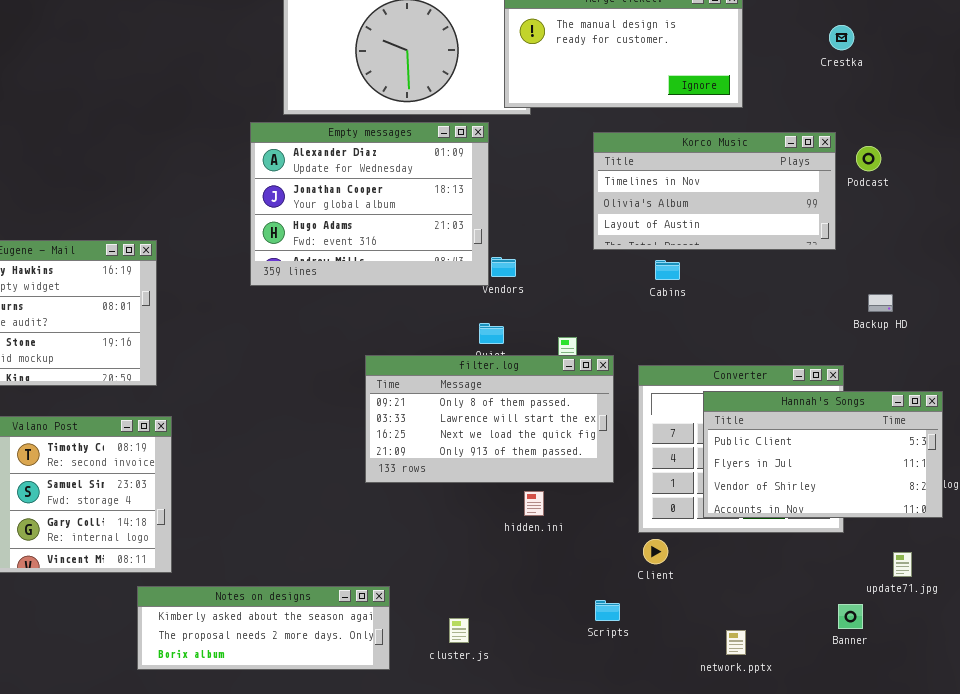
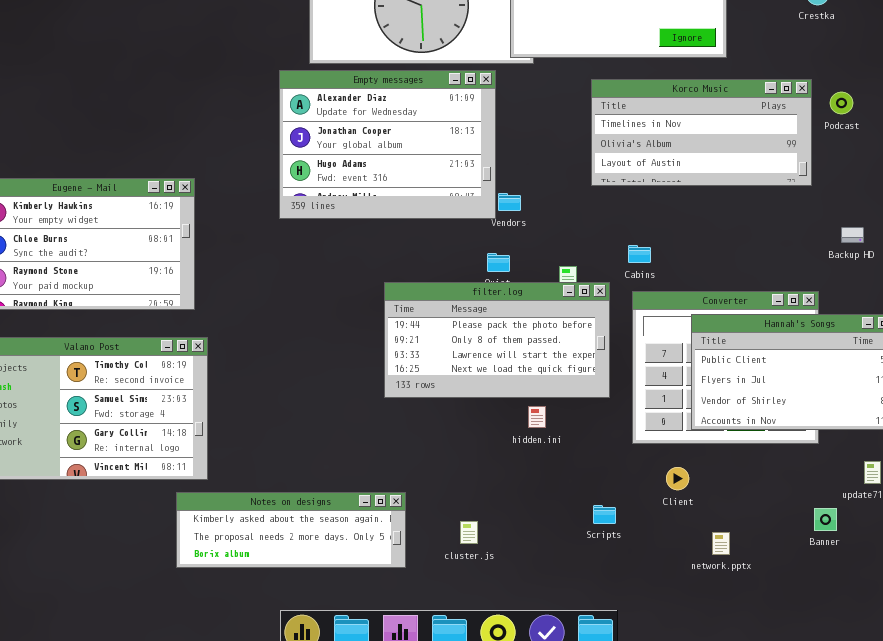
Cabins: [655,260,680,280] -> [628,245,651,263], moved
filter.log: [365,355,614,483] -> [384,282,610,398], scrolled up 1 row
Client: [643,539,668,564] -> [666,467,689,490], moved

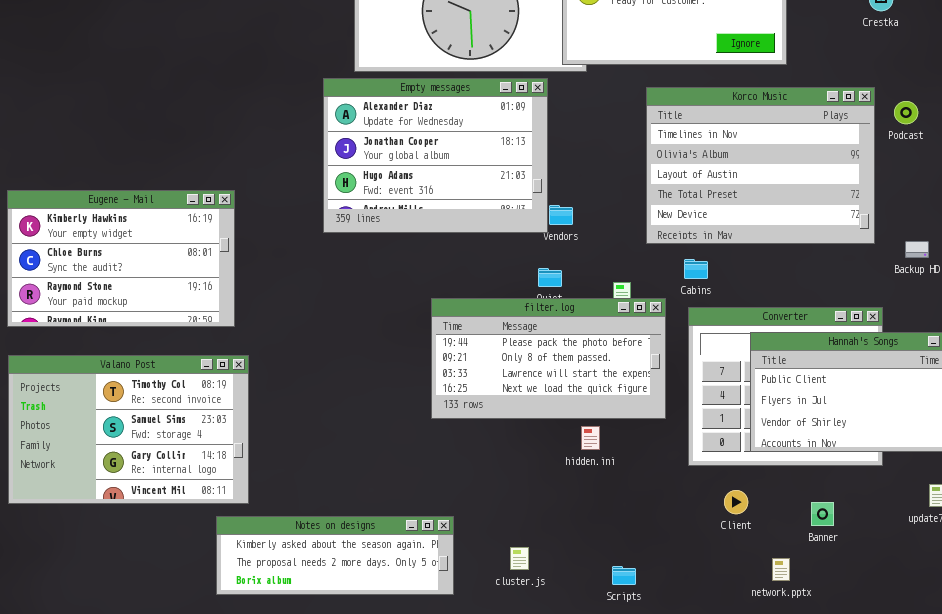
Korco Music: [591,79,812,186] -> [646,87,875,244], resized
Scripts: [593,505,616,524] -> [612,566,636,585], moved
Banner: [814,508,837,531] -> [811,502,834,526], moved

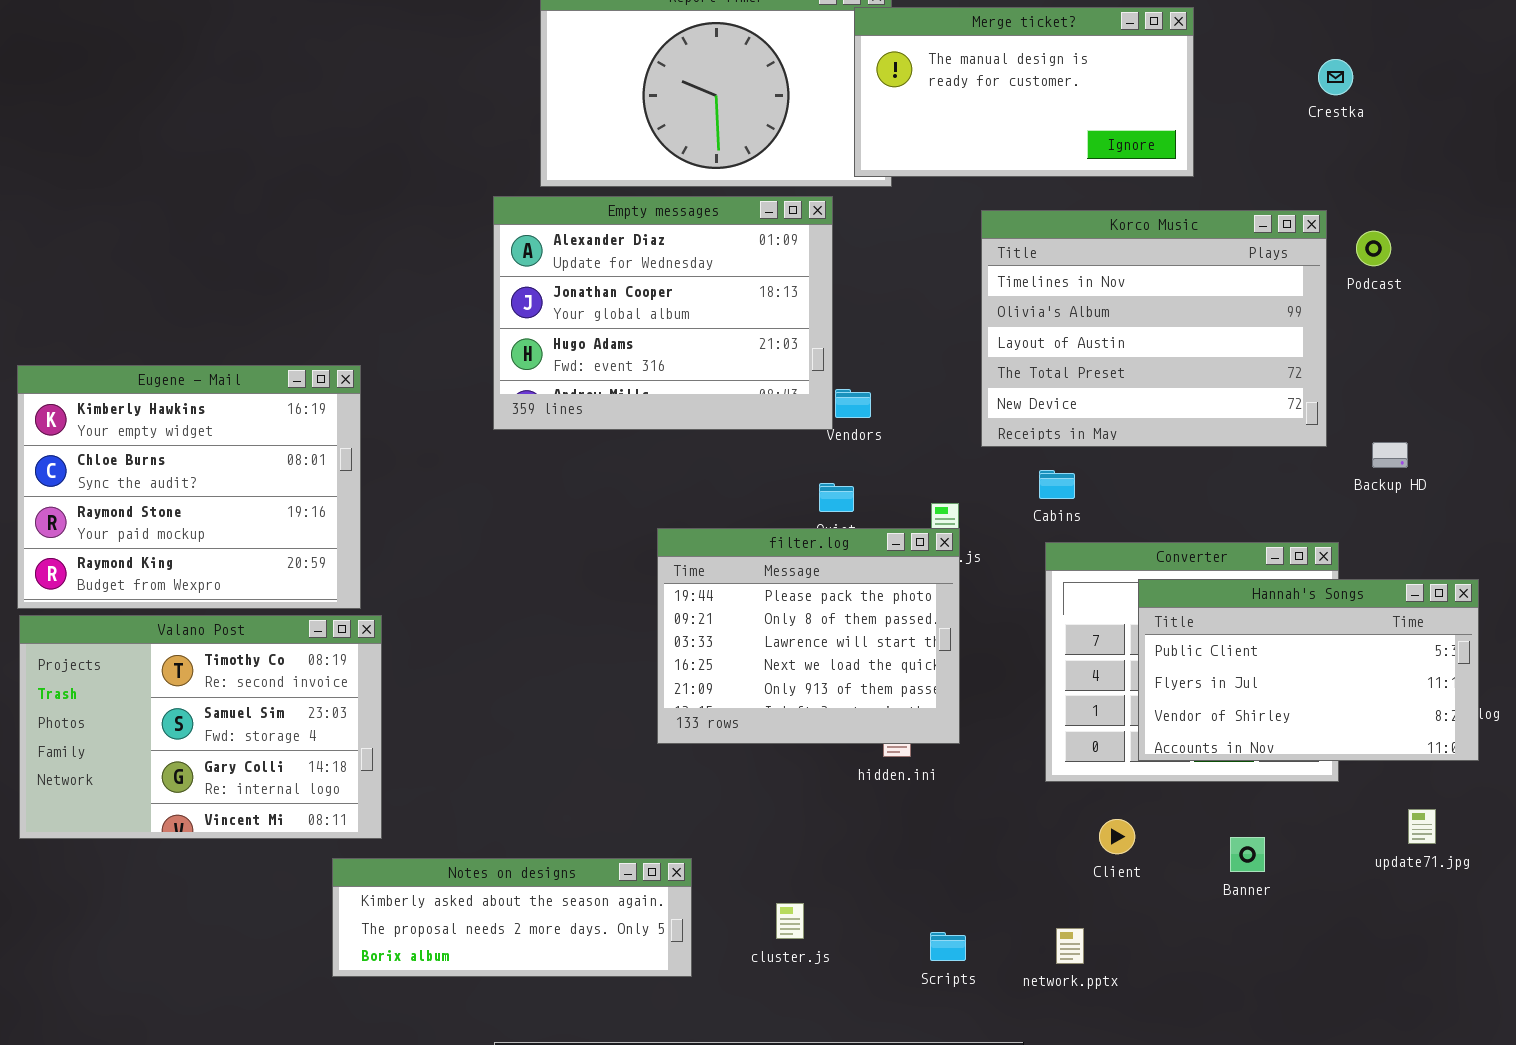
Eugene - Mail: [7,190,235,327] -> [17,365,361,609], resized
filter.log: [431,298,666,419] -> [657,528,960,744], resized
network.pptx: [772,558,790,581] -> [1056,928,1084,964], moved

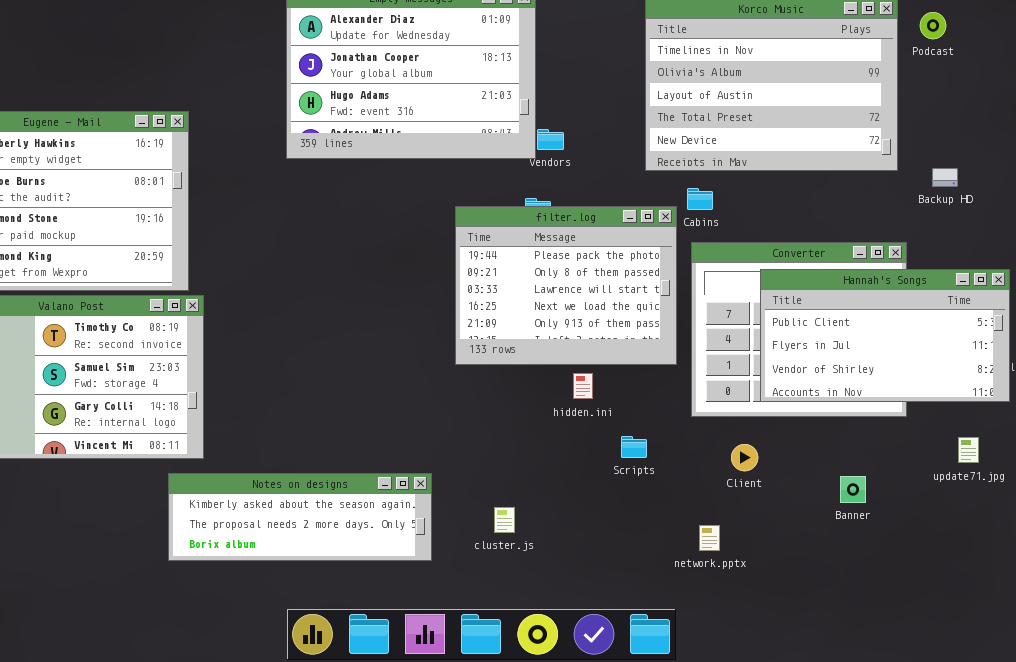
filter.log: [657,528,960,744] -> [455,206,677,365], moved
Banner: [1230,837,1265,872] -> [840,476,866,503], moved
Scripts: [930,932,966,961] -> [621,436,647,458], moved

